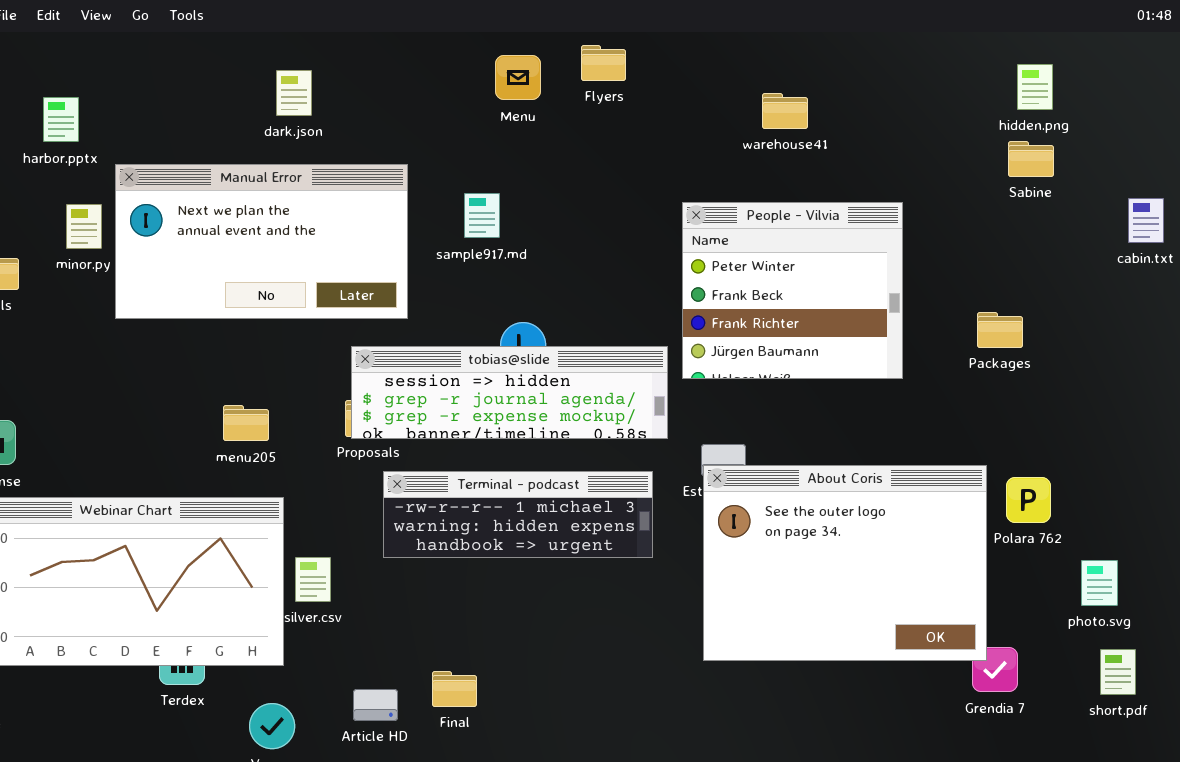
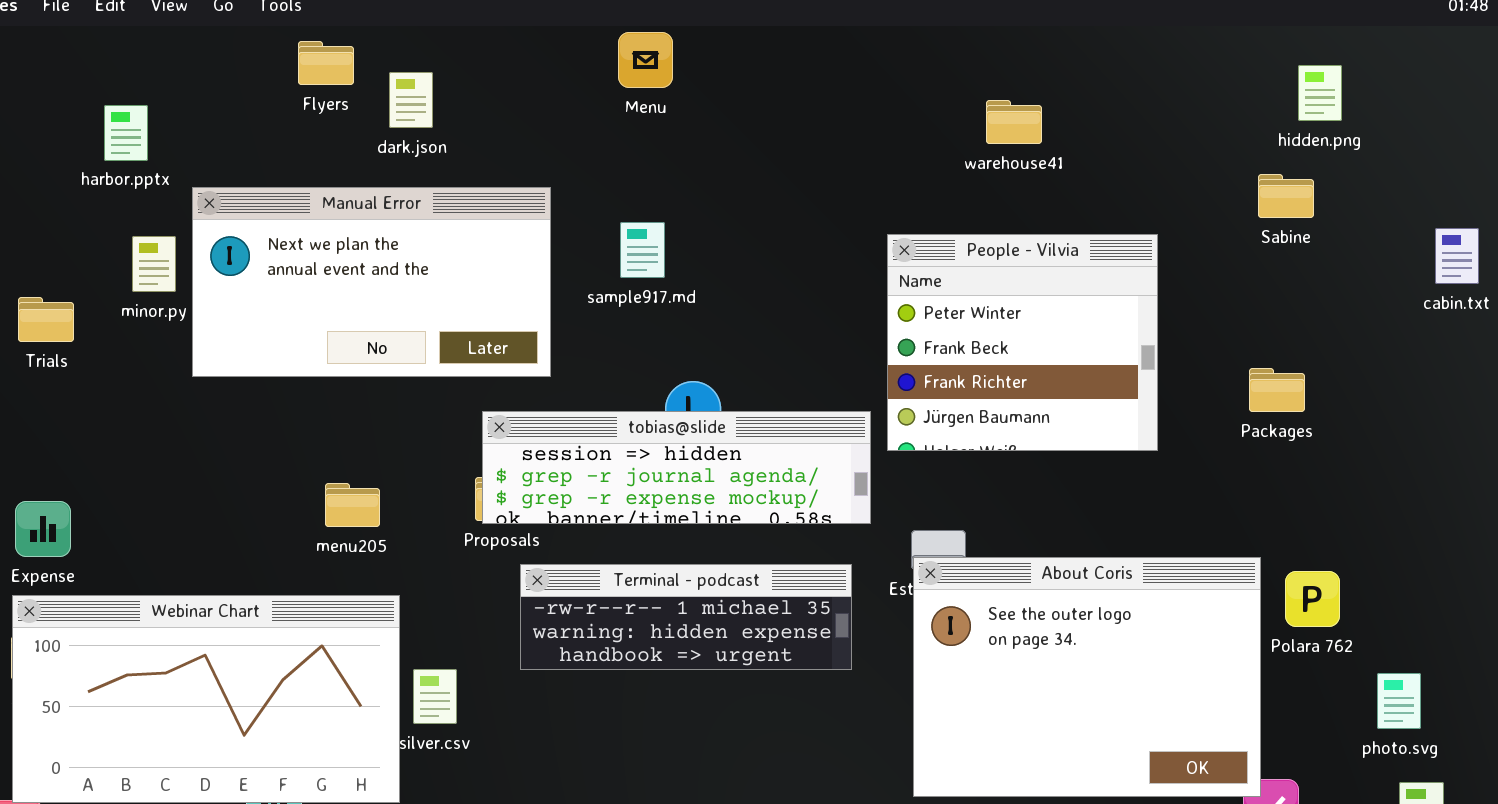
Flyers: [581,45,626,81] -> [298,41,354,85], moved
Menu: [495,55,541,100] -> [618,32,673,88], moved
Sabine: [1008,141,1054,177] -> [1258,174,1314,218], moved

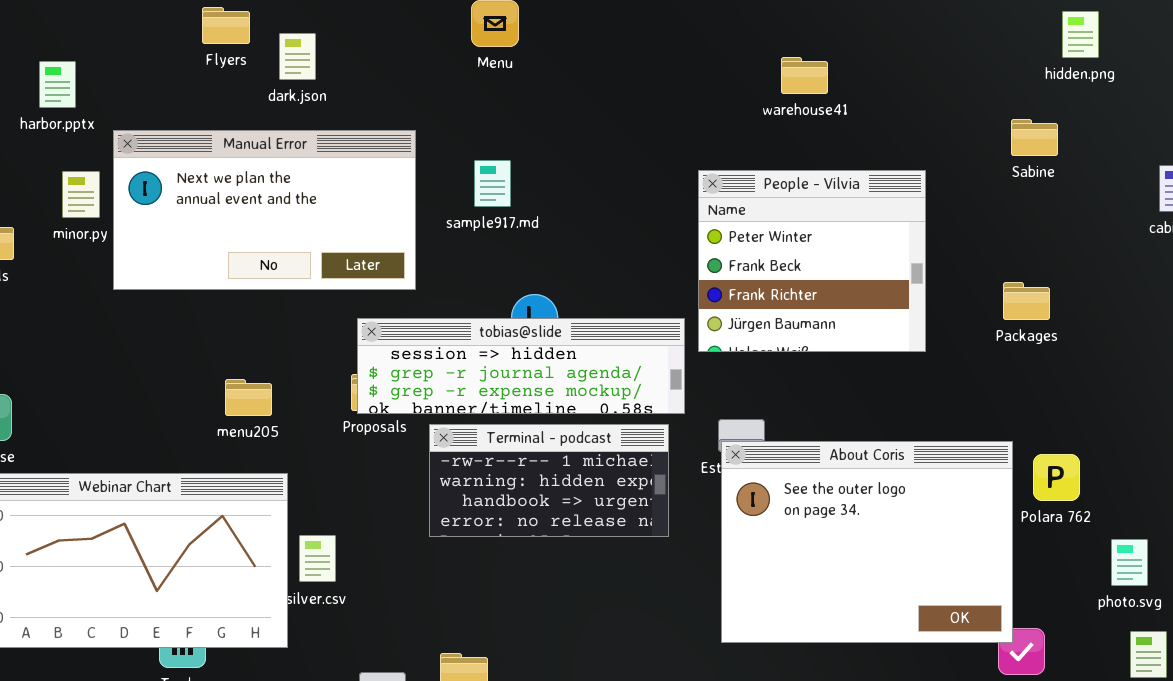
hidden.png: [1298,65,1342,121] -> [1062,11,1099,58], moved
Terminal - podcast: [520,564,852,670] -> [429,424,669,537], resized

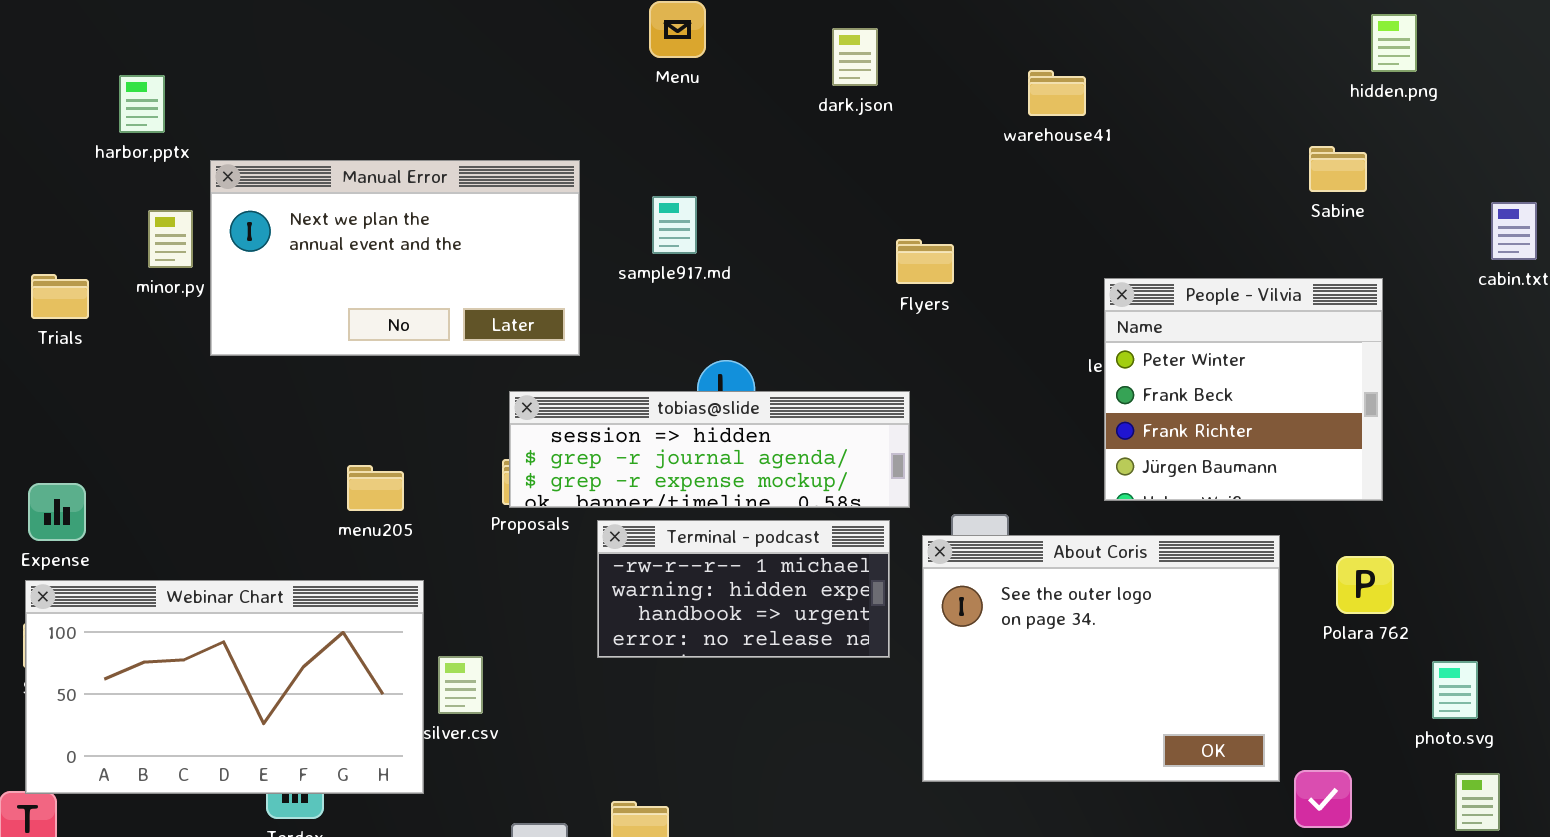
Flyers: [202,7,250,44] -> [896,239,954,284], moved
dark.json: [279,33,316,80] -> [832,28,878,86], moved
People - Vilvia: [698,170,926,352] -> [1104,278,1383,501], moved
About Coris: [721,441,1013,643] -> [922,535,1280,782], moved

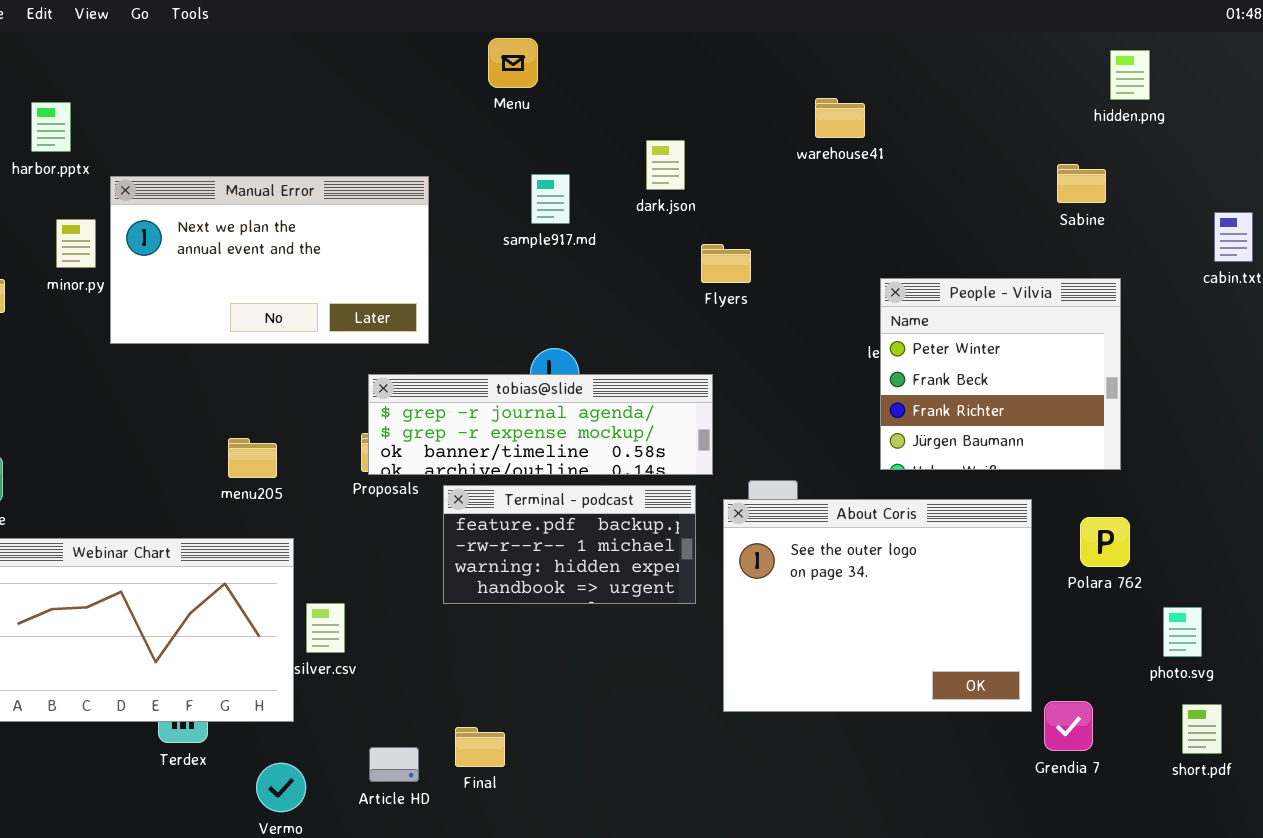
dark.json: [832,28,878,86] -> [646,140,685,190], moved
sample917.md: [652,196,697,254] -> [531,174,570,224], moved
tobias@slide: [509,391,910,508] -> [368,374,713,475], scrolled down 1 row
Terminal - podcast: [597,520,890,658] -> [443,485,696,604], scrolled up 1 row

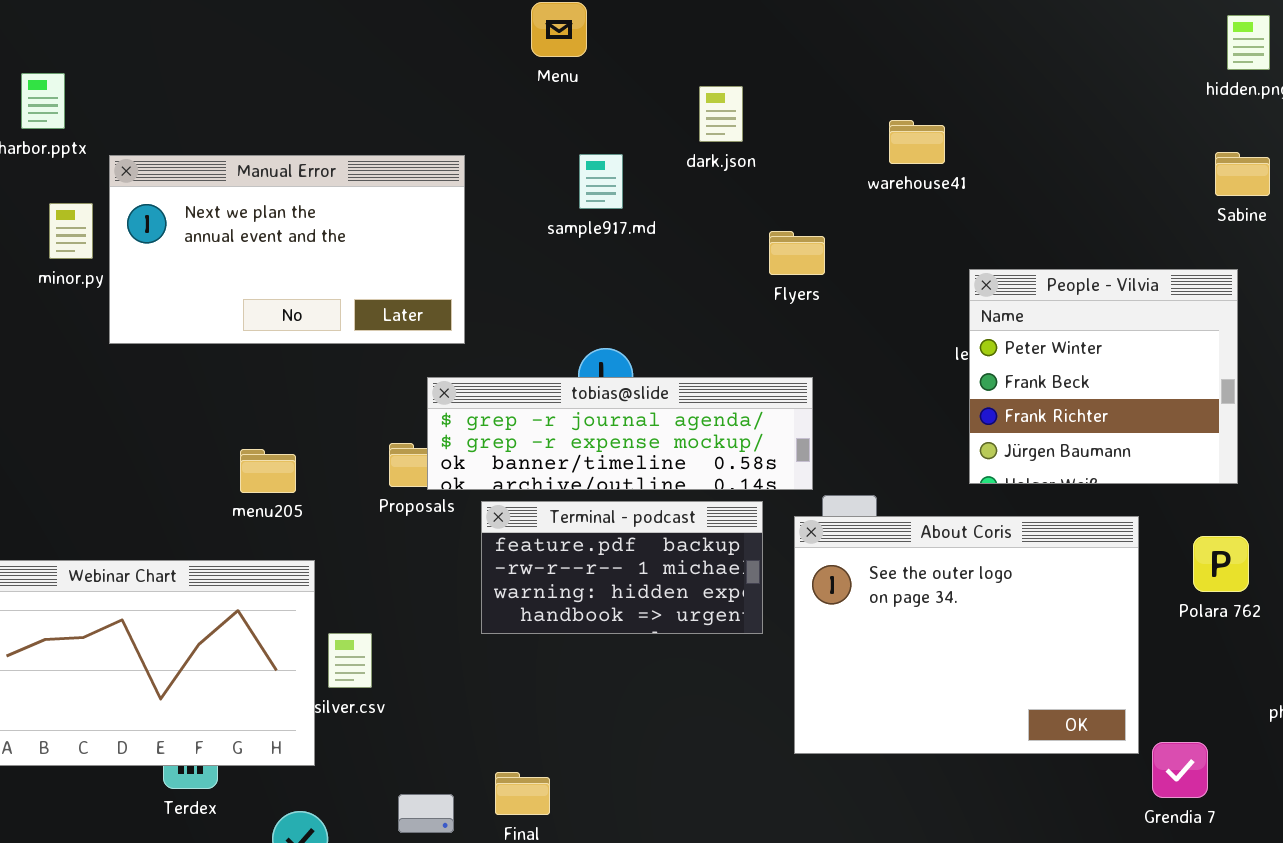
warehouse41: [815,98,865,138] -> [889,120,945,164], moved
dark.json: [646,140,685,190] -> [699,86,743,142], moved
Sabine: [1057,164,1106,203] -> [1215,152,1270,196], moved
tobias@slide: [368,374,713,475] -> [427,377,813,490], moved

